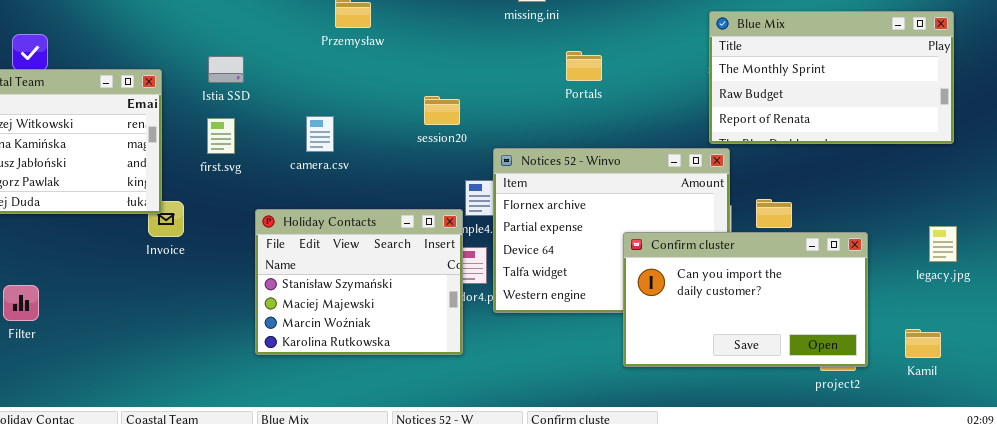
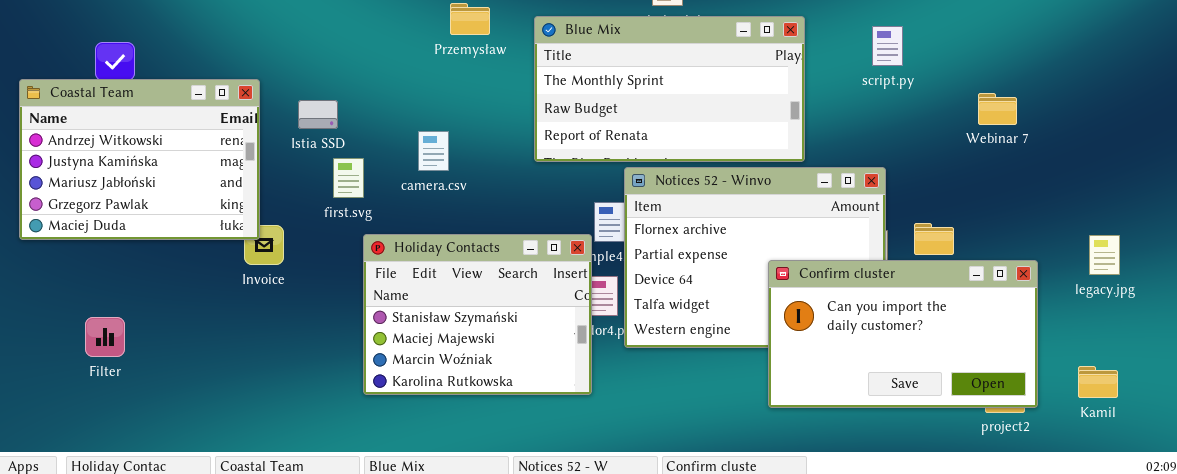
Blue Mix: [709,11,954,144] -> [534,16,805,162], moved
Istia SSD: [208,56,244,83] -> [298,100,338,129], moved
first.svg: [207,118,235,154] -> [333,158,364,198], moved
legacy.jpg: [929,226,957,262] -> [1089,235,1120,275], moved

